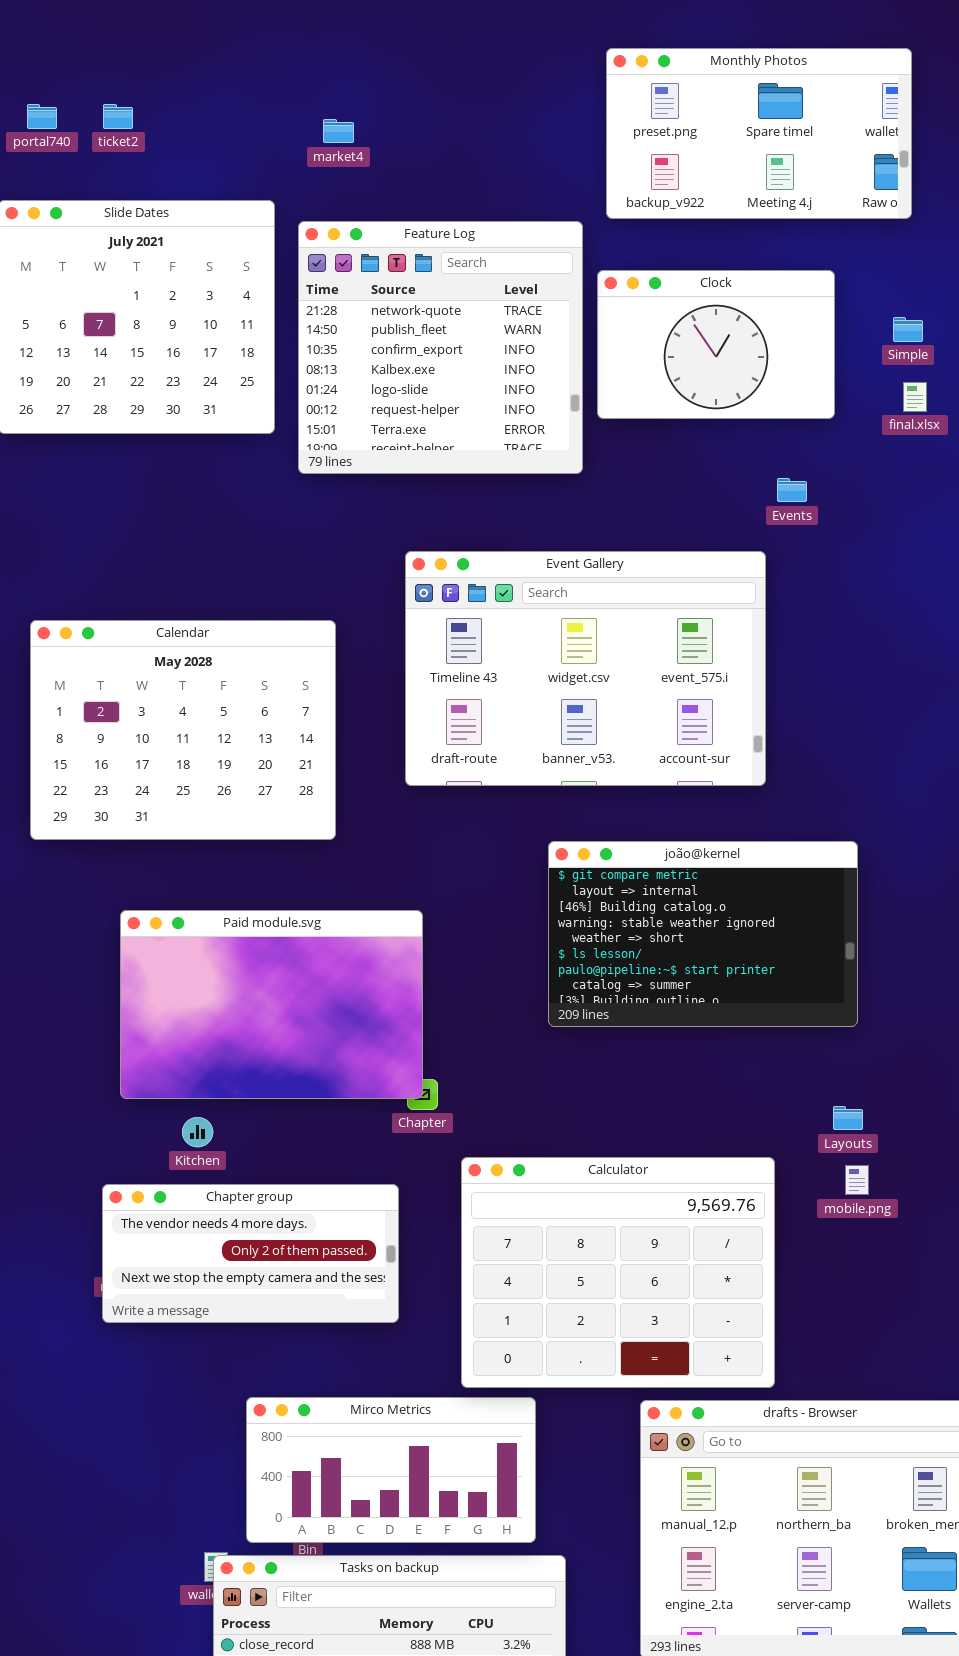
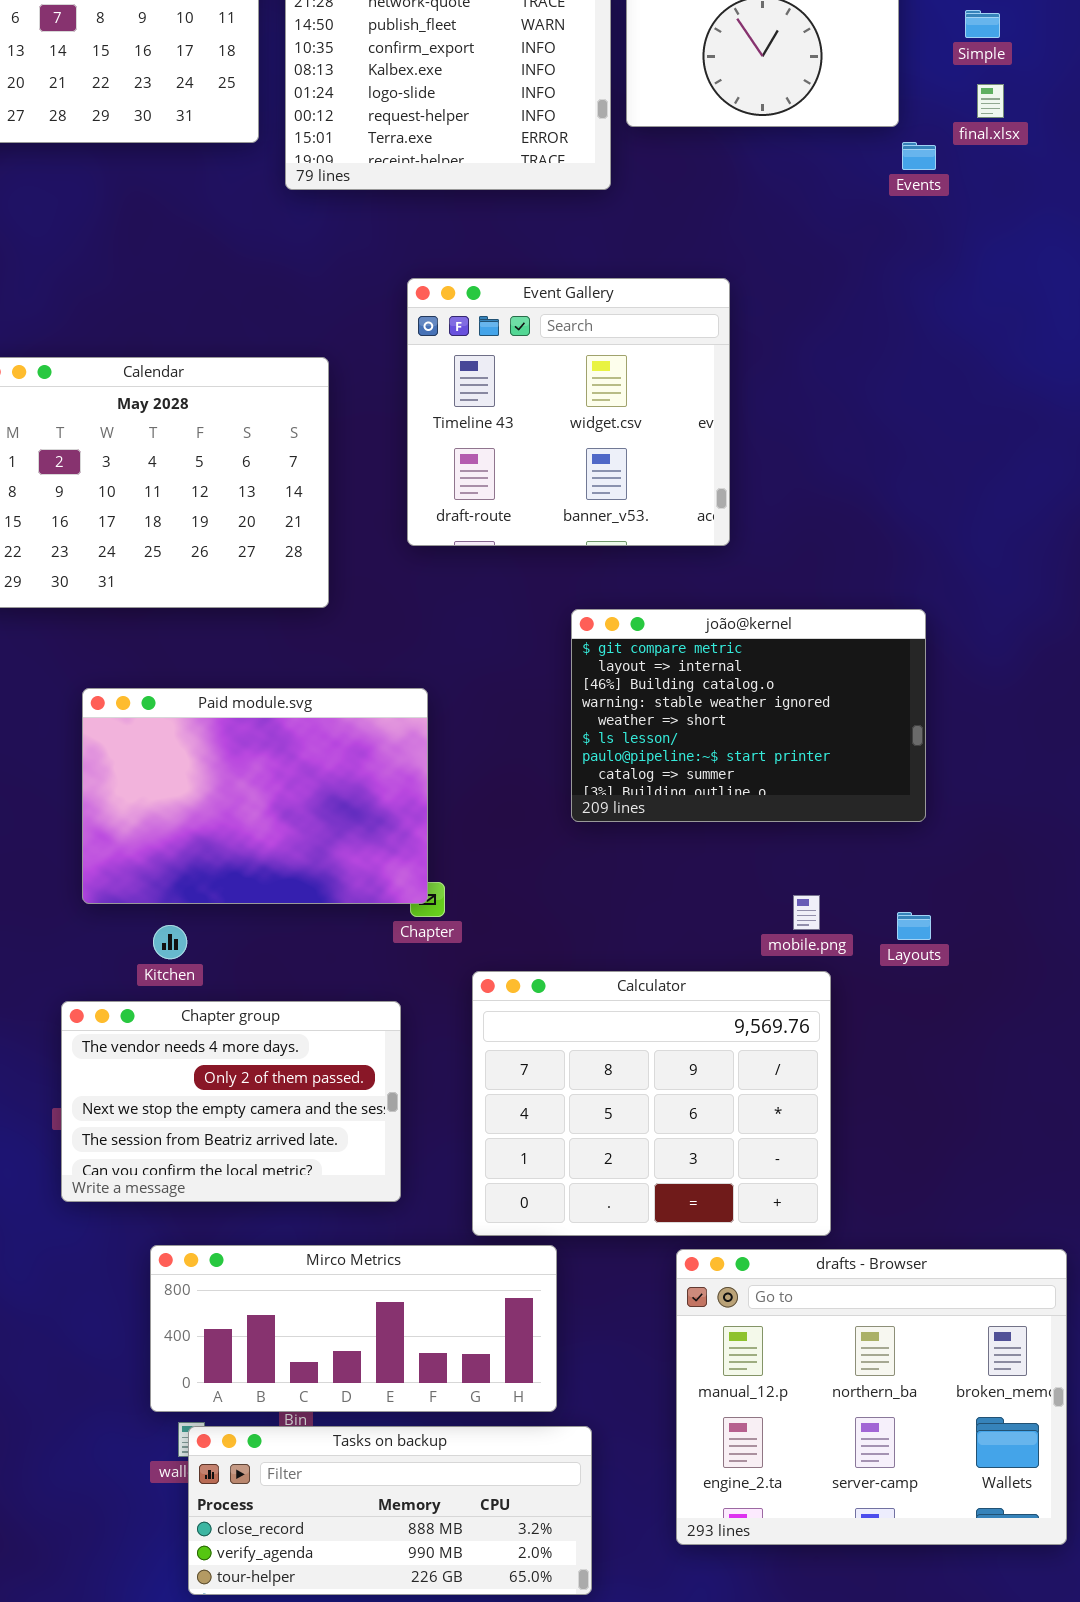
Events: [777,478,807,502] -> [902,142,936,170], moved
Event Gallery: [405,551,766,786] -> [407,278,730,546], resized
mobile.png: [845,1165,869,1195] -> [793,895,820,930], moved
Chapter group: [102,1184,399,1323] -> [61,1001,401,1202], resized
Mirco Metrics: [246,1397,536,1543] -> [150,1245,557,1412], resized

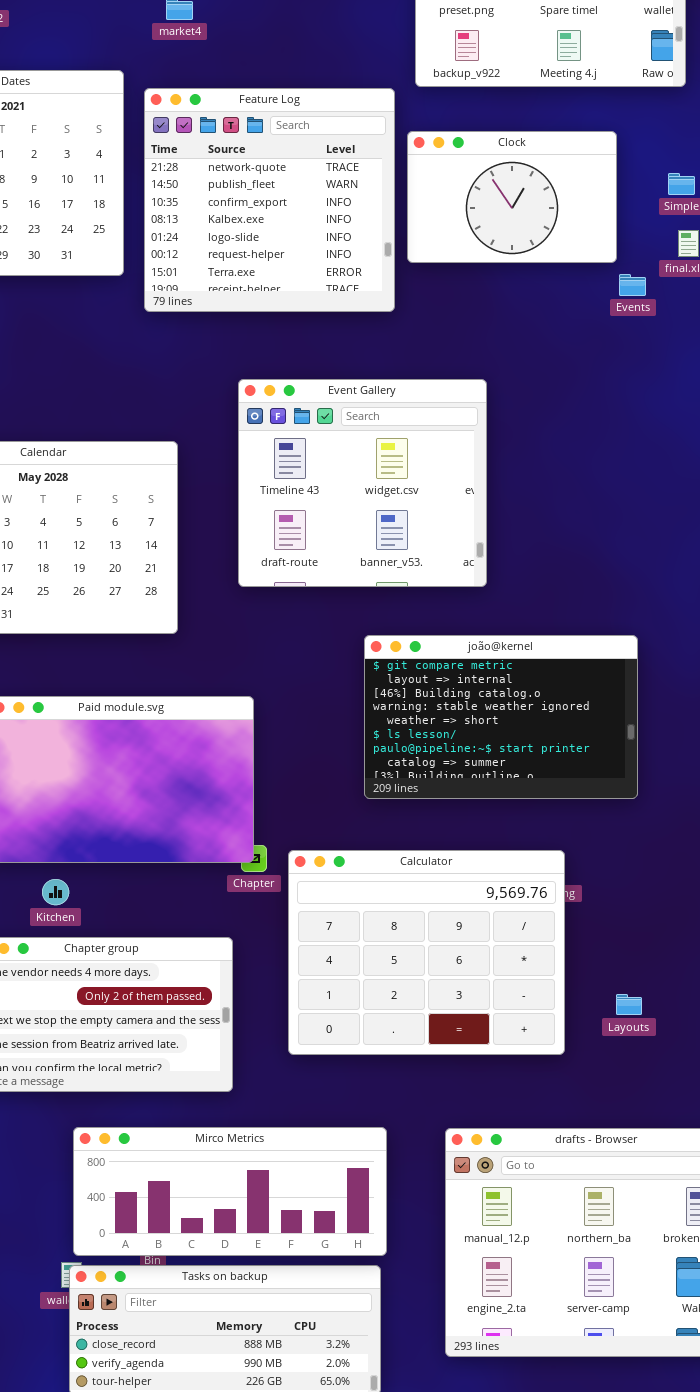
Layouts: [897,912,931,940] -> [616,994,642,1015], moved
Calculator: [472,971,831,1236] -> [288,850,565,1055], moved
Mirco Metrics: [150,1245,557,1412] -> [73,1127,387,1256], moved

